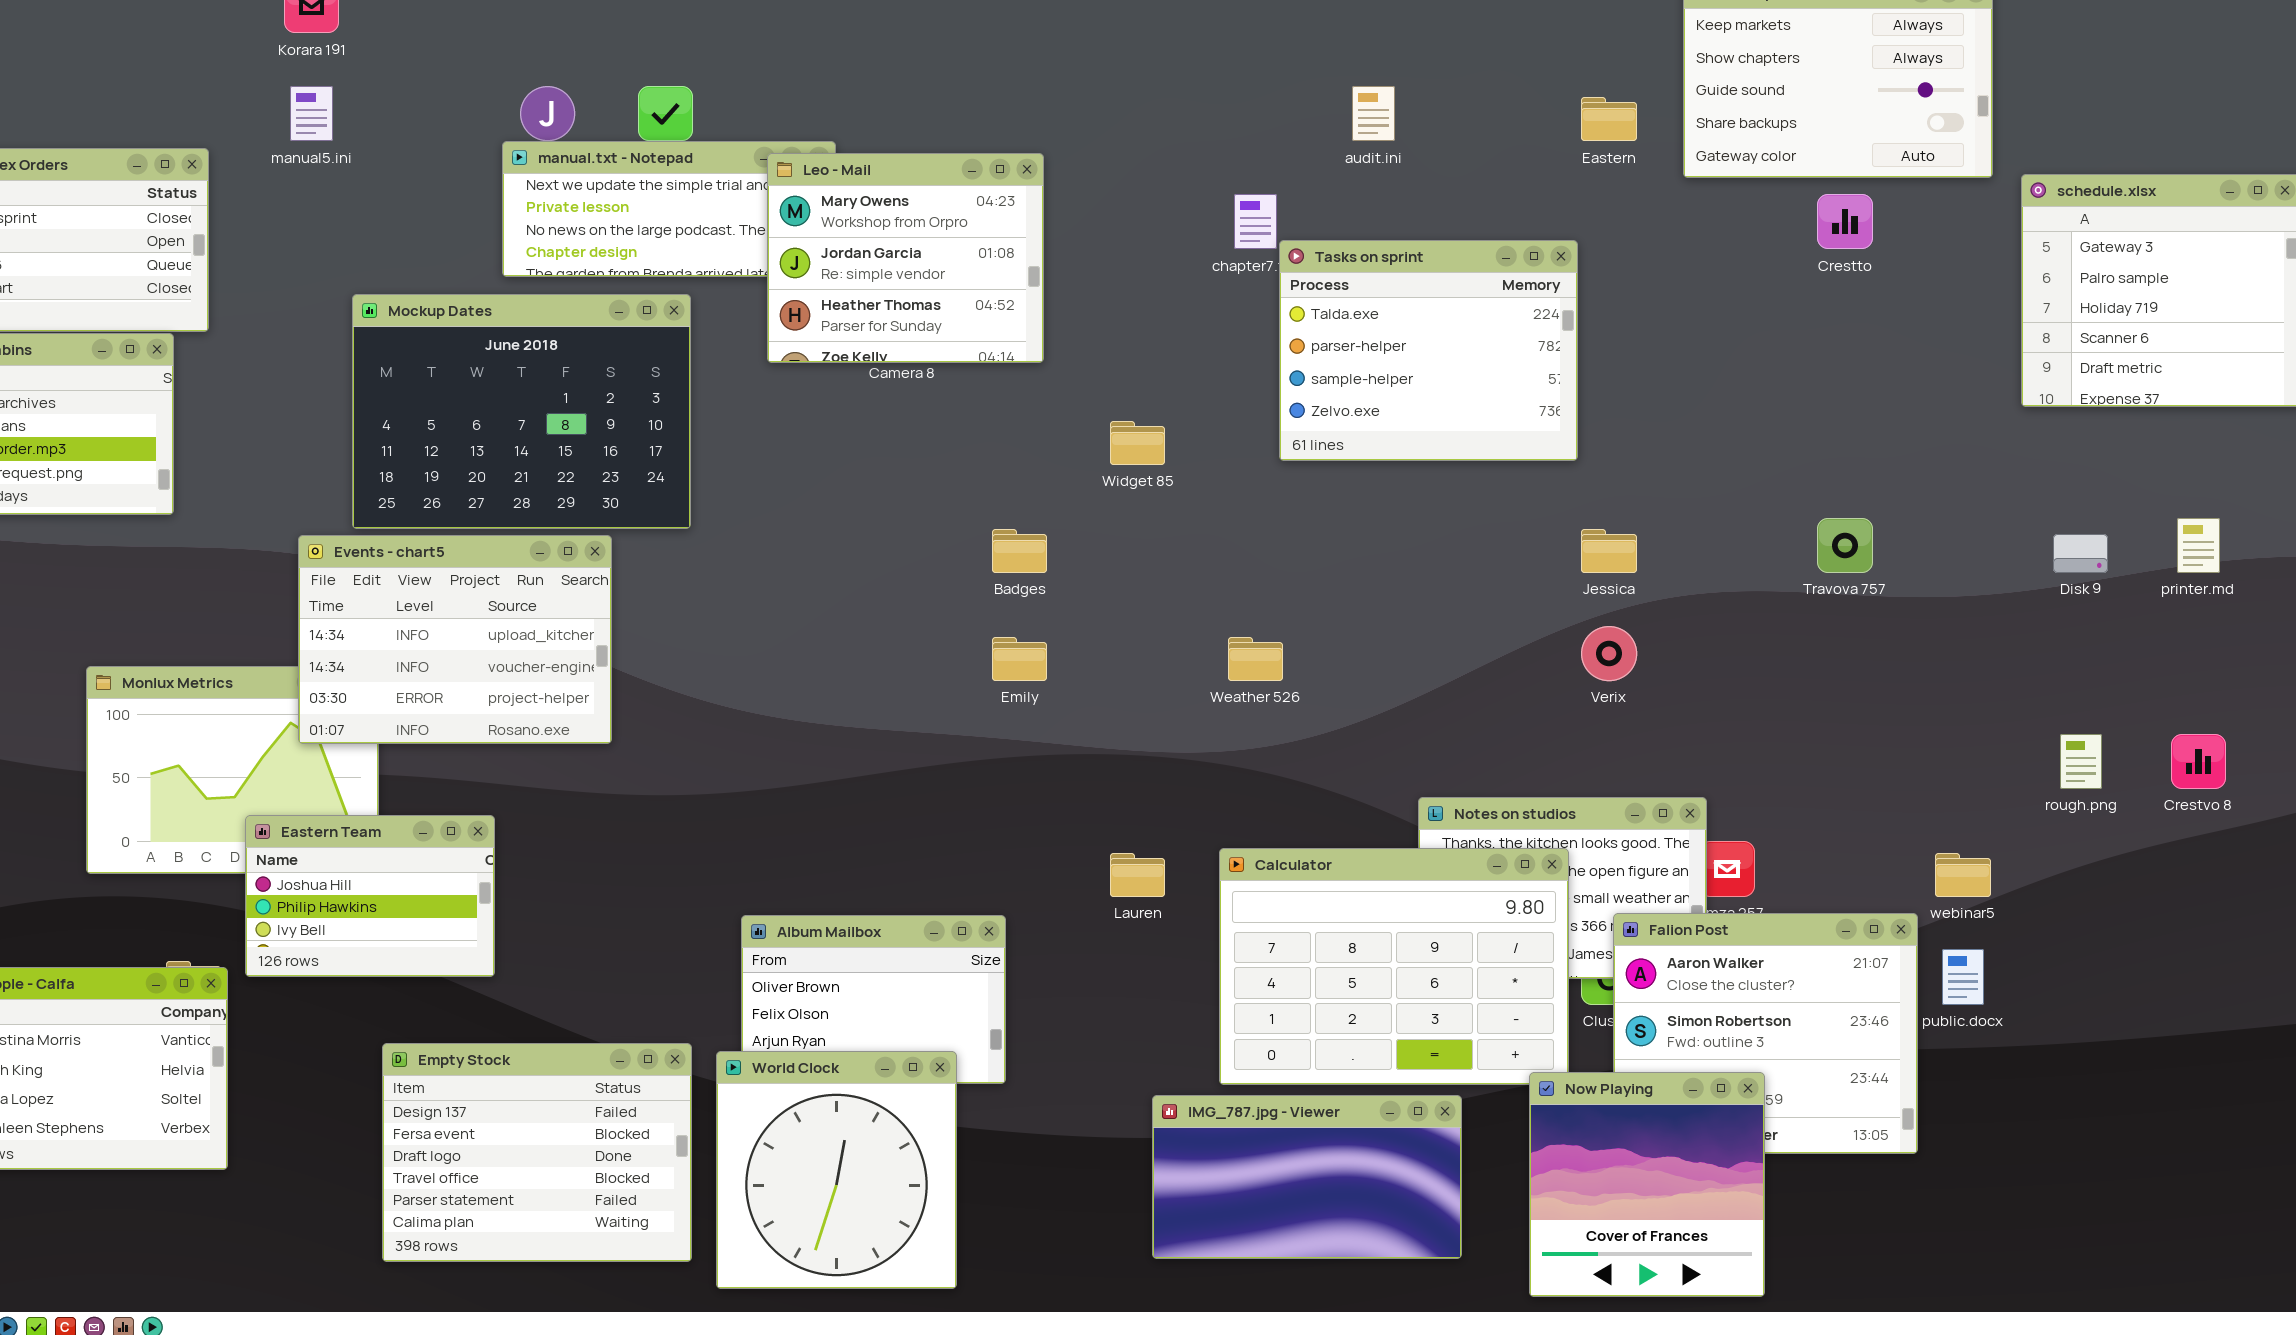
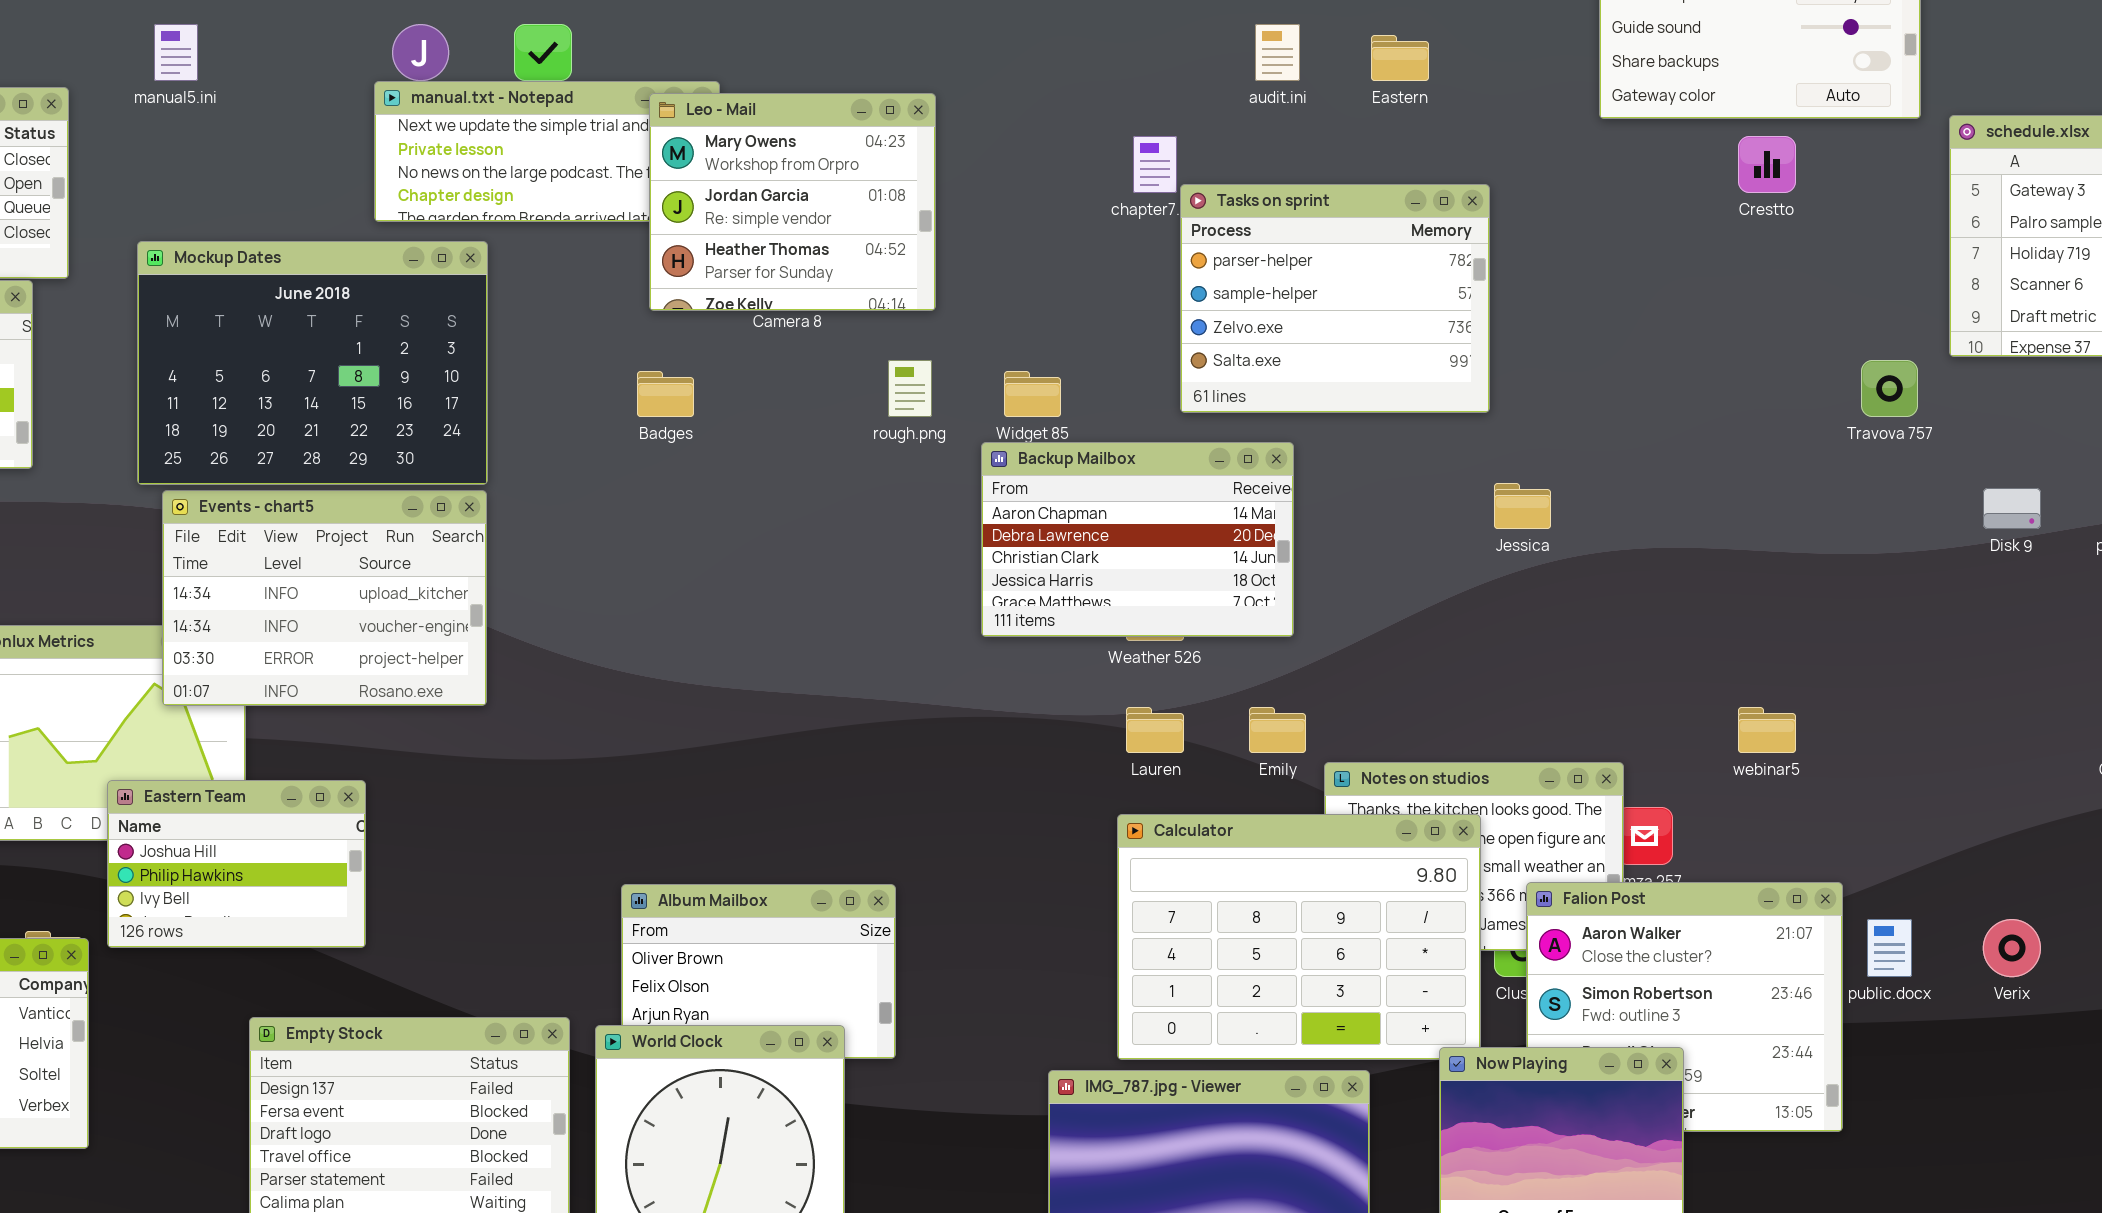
Eastern: [1581,97,1637,141] -> [1371,35,1429,81], moved
Tasks on sprint: [1279,240,1578,461] -> [1180,184,1490,413], scrolled down 1 row
Mockup Dates: [352,294,691,529] -> [137,241,488,485], moved
Backup Mailbox: none -> [981,442,1294,637], opened
Travova 757: [1817,518,1873,573] -> [1861,360,1918,417], moved
Badges: [992,529,1047,573] -> [637,371,694,417], moved
Verix: [1581,626,1637,681] -> [1983,919,2041,977], moved
Emily: [992,637,1047,681] -> [1249,707,1306,753], moved
rough.png: [2060,734,2102,789] -> [888,360,932,417], moved
Lauren: [1110,853,1165,897] -> [1126,707,1184,753], moved
webinar5: [1935,853,1991,897] -> [1738,707,1796,753], moved

